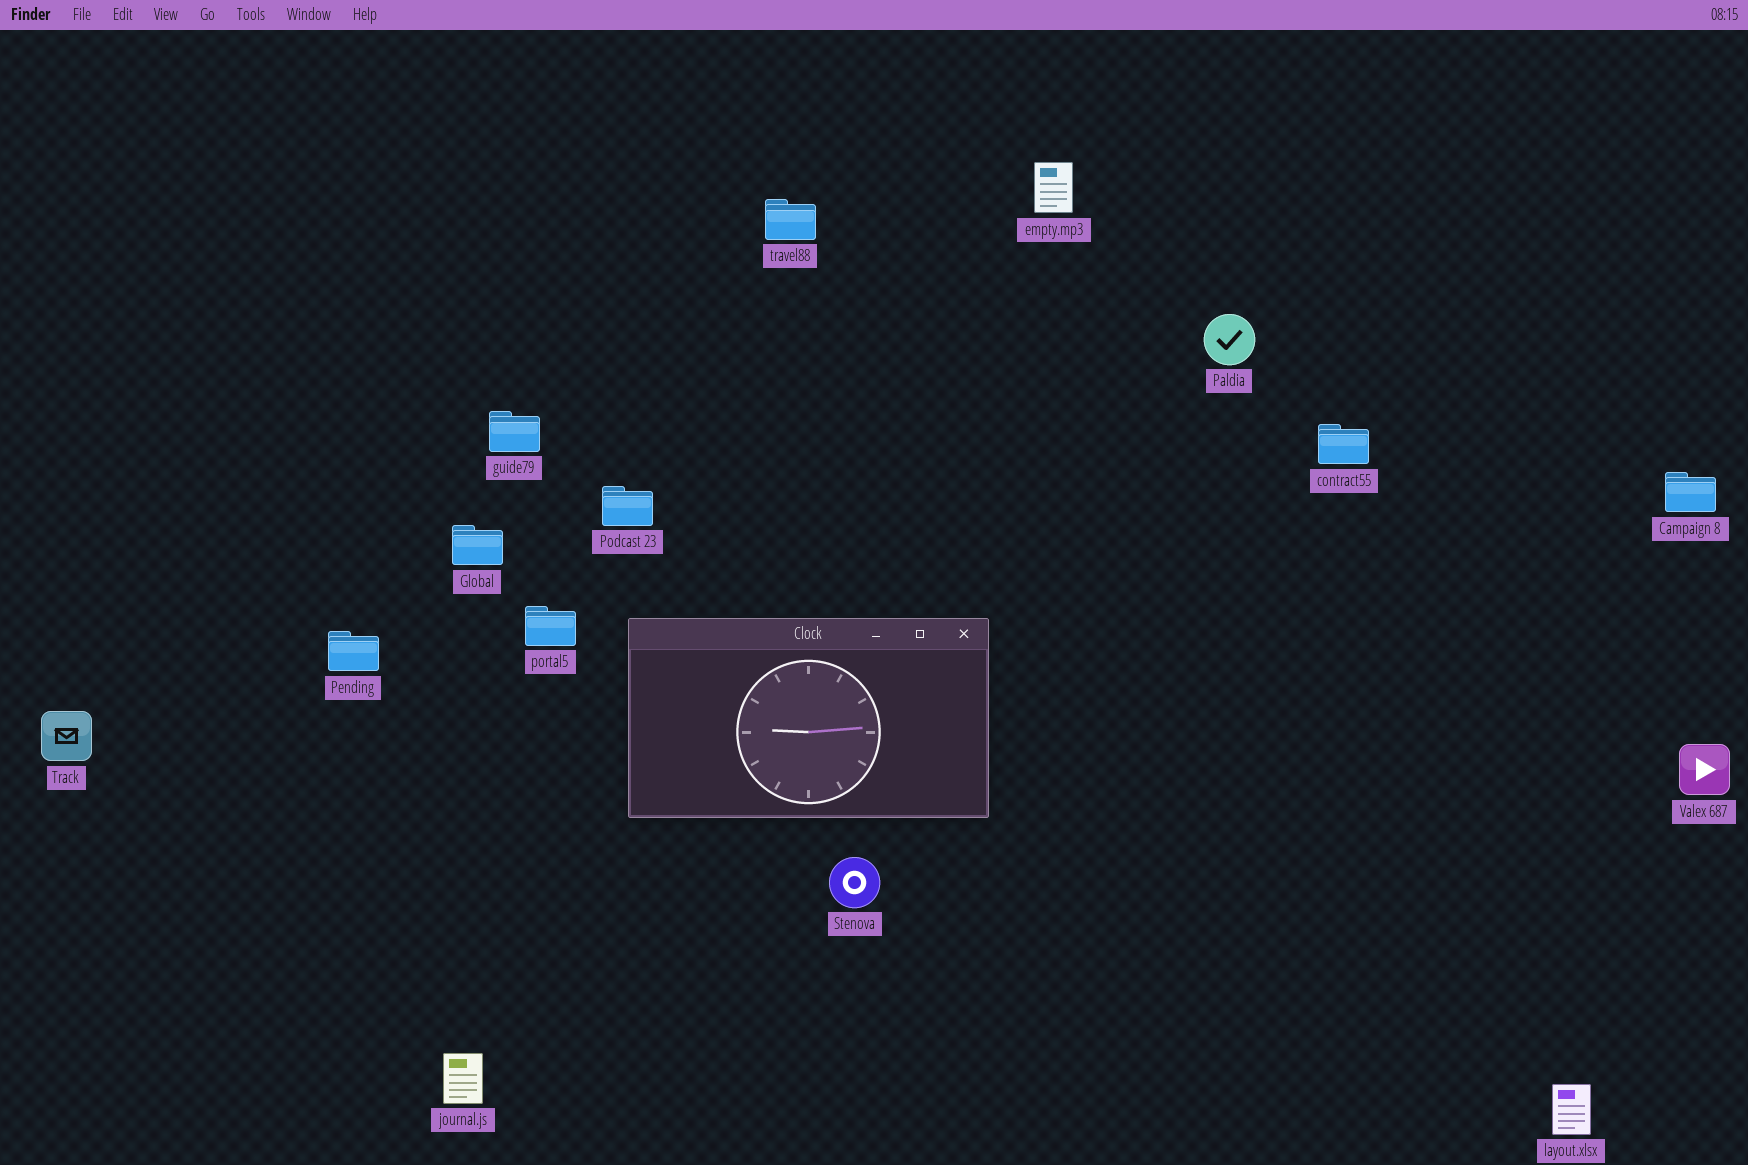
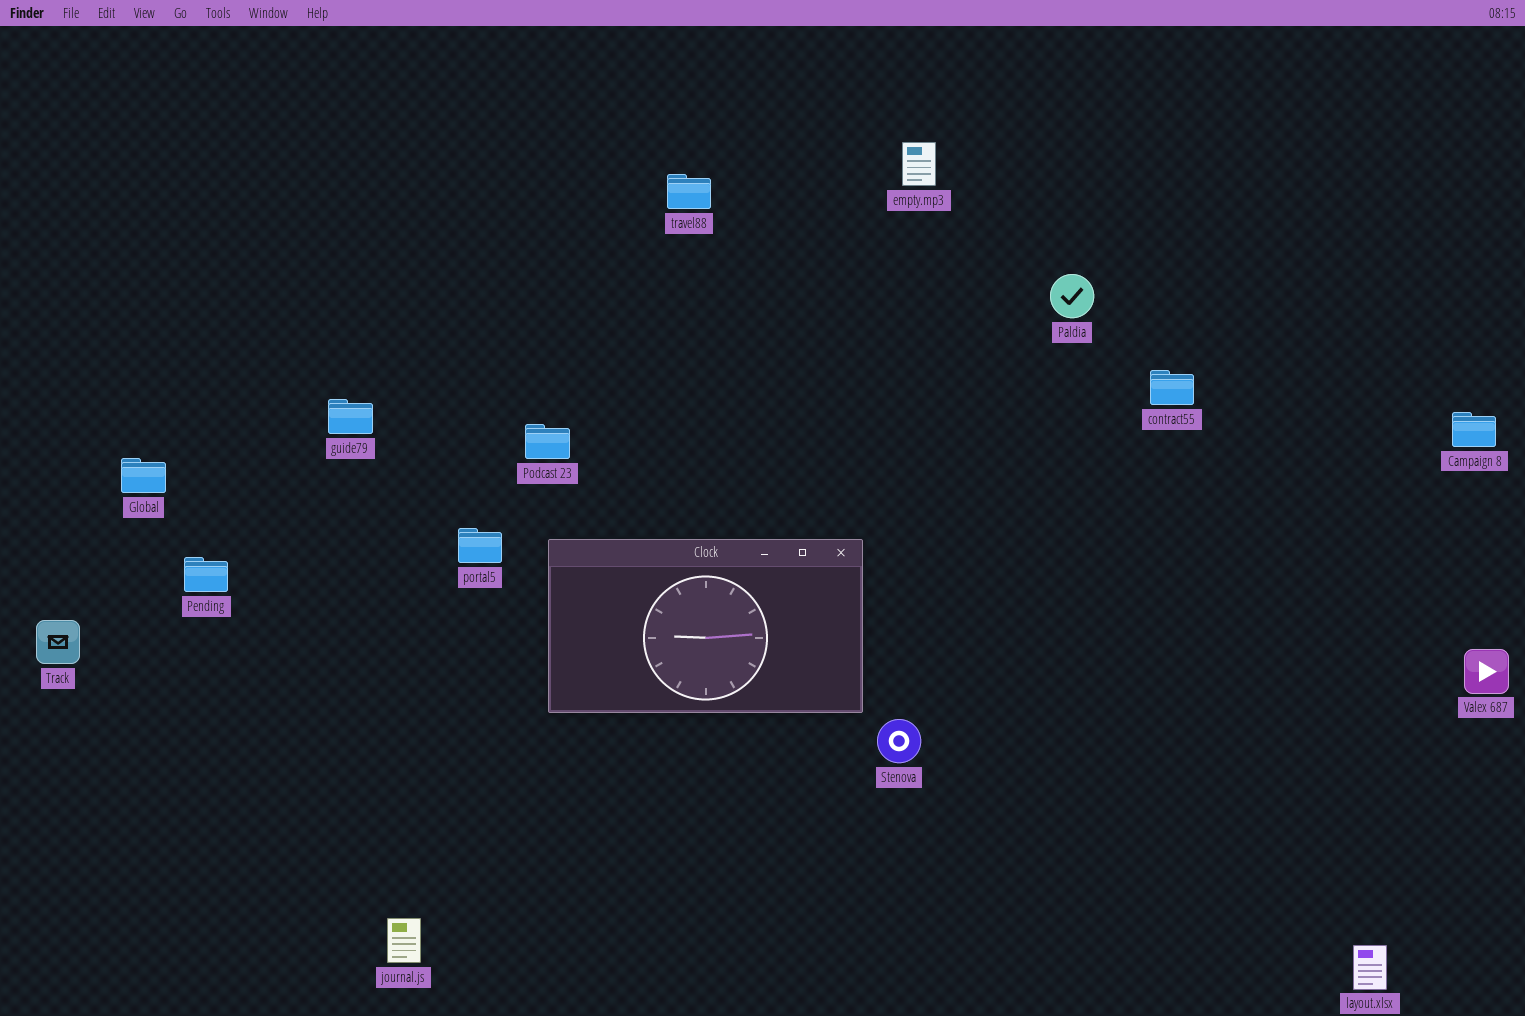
guide79: [489,411,540,452] -> [328,399,373,434], moved
Global: [452,525,503,565] -> [121,458,166,493], moved
Pending: [328,631,379,671] -> [184,557,228,592], moved
Stenova: [829,857,880,908] -> [877,719,921,763], moved

